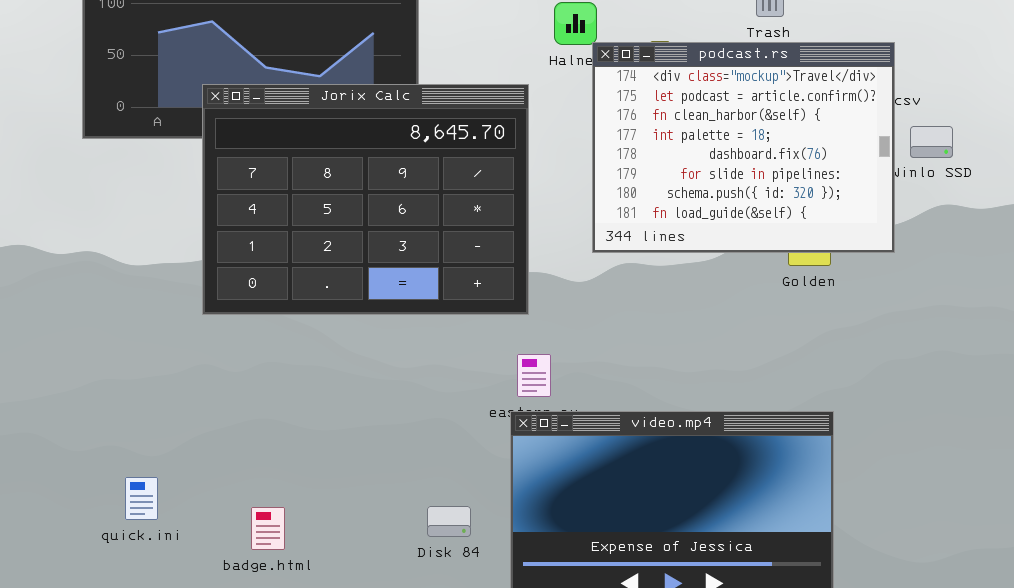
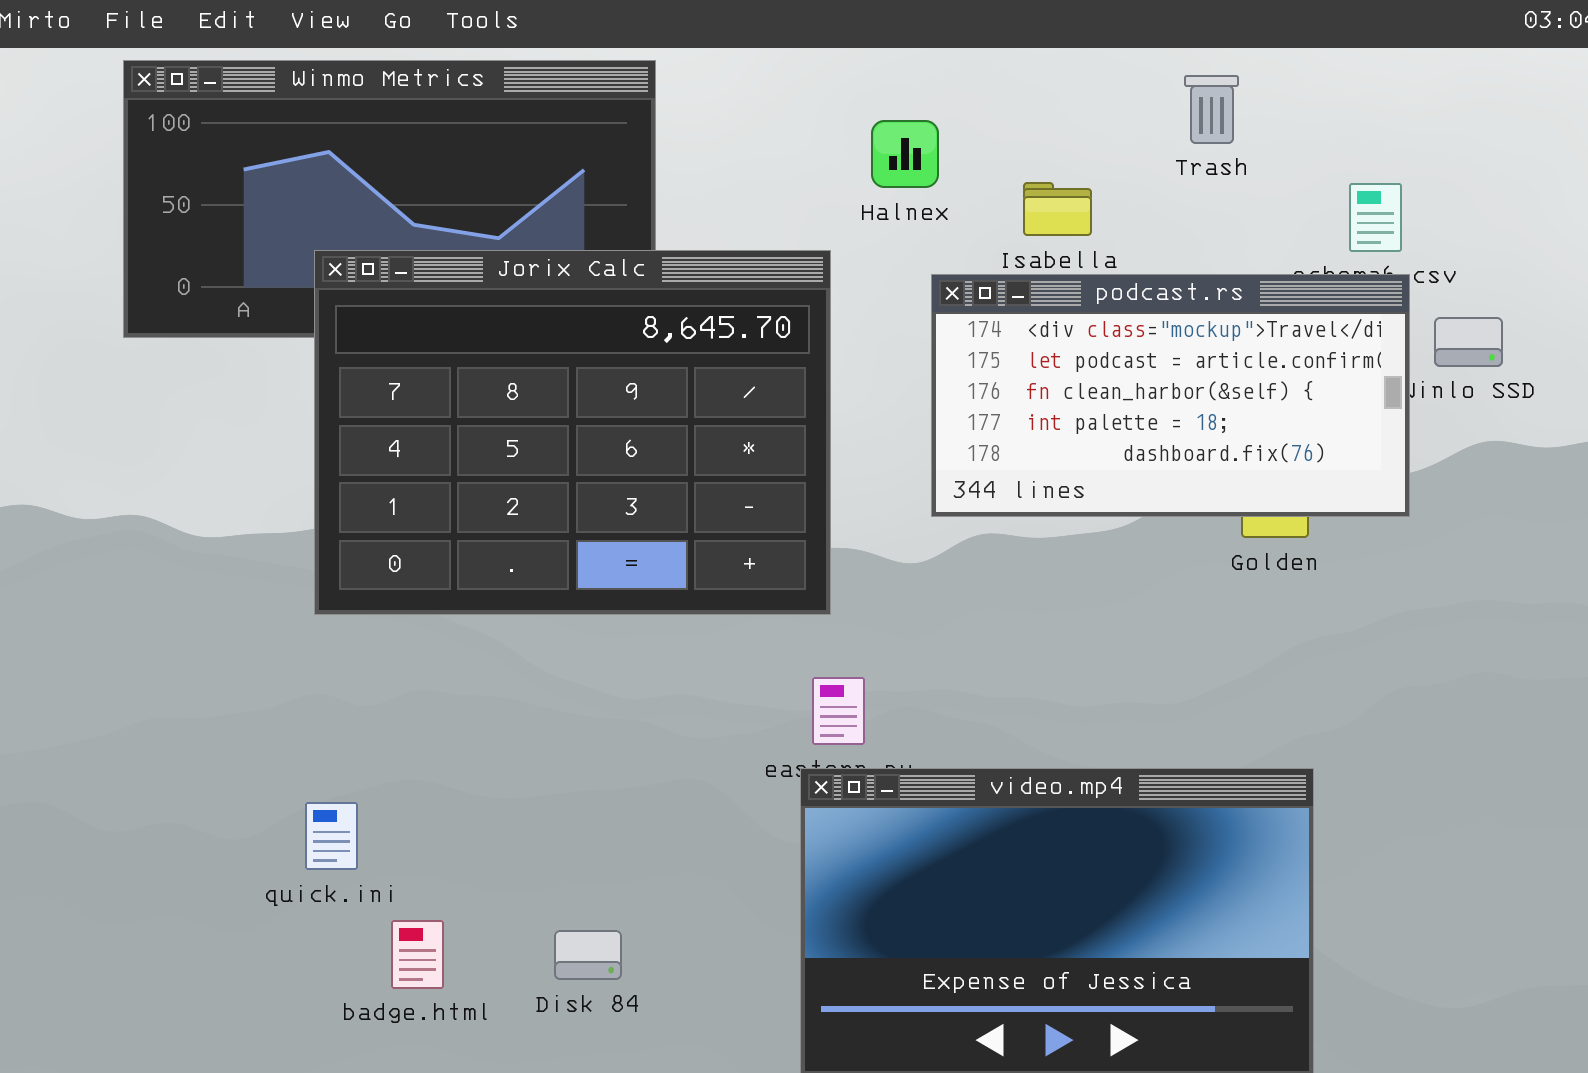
podcast.rs: [592,42,895,253] -> [931,274,1410,517], resized
quick.ini: [125,477,158,520] -> [305,802,358,870], moved
Disk 84: [427,506,471,537] -> [554,930,622,980], moved

